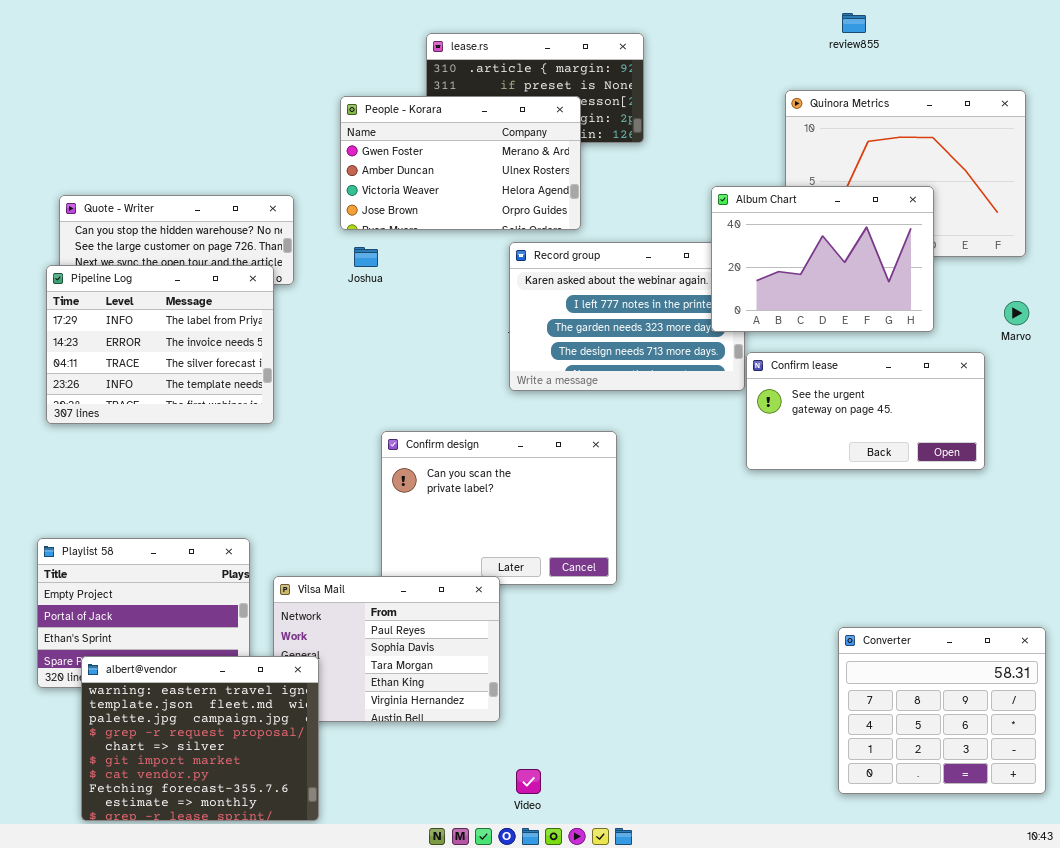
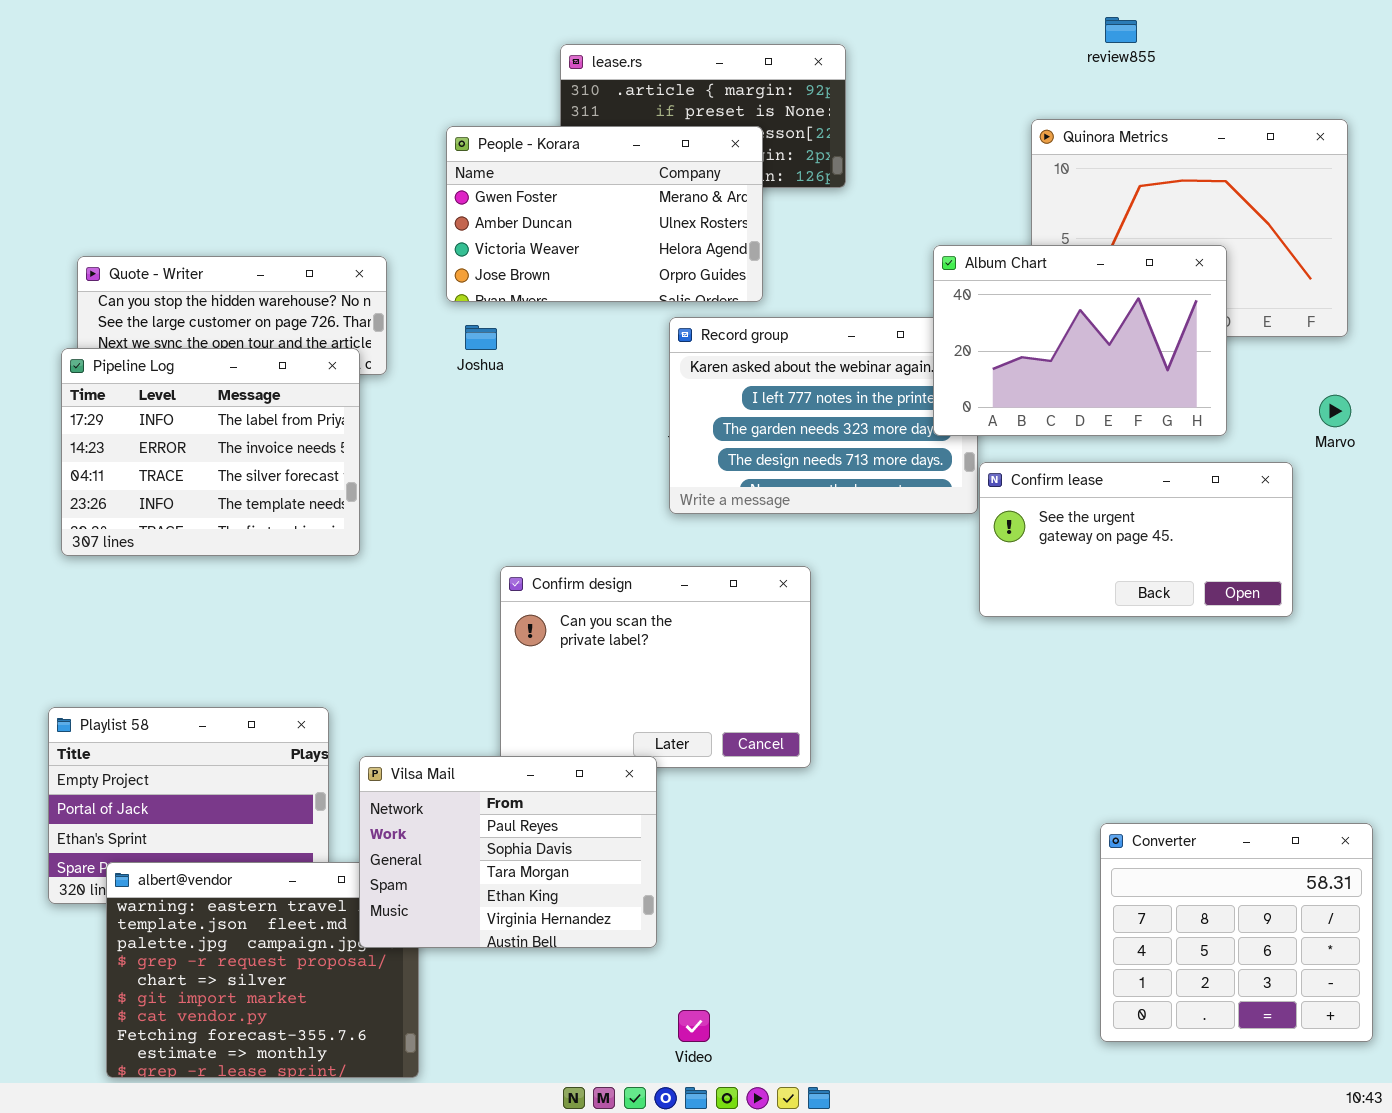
Vilsa Mail: [273,576,500,722] -> [359,756,657,948], raised

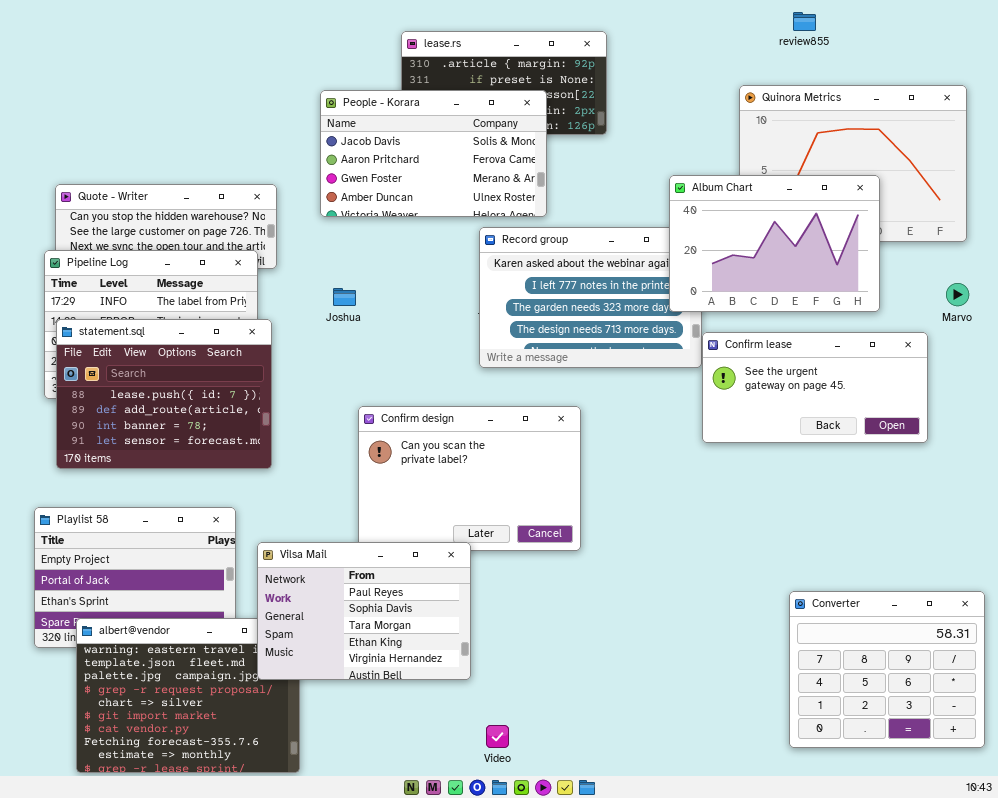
People - Korara: [446,126,763,302] -> [320,90,547,217], scrolled up 2 rows
Joshua: [465,325,497,350] -> [333,288,356,306], moved
statement.sql: none -> [56,319,272,469], opened

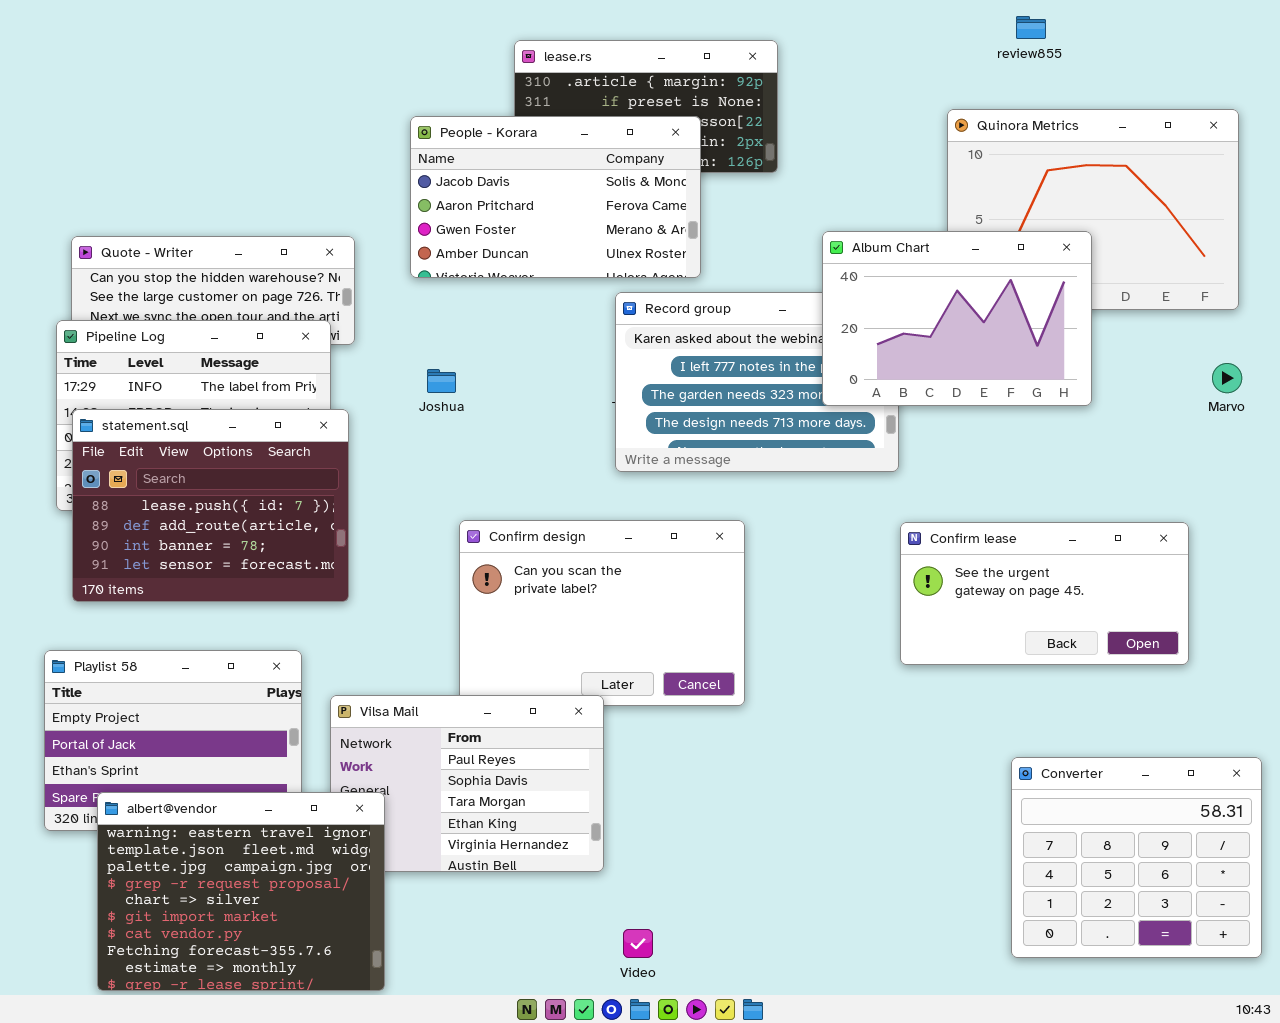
Album Chart: [669,175,880,312] -> [822,231,1092,406], moved
Confirm lease: [702,332,928,443] -> [900,522,1189,665], moved
albert@vendor: [76,618,300,773] -> [97,792,385,991], raised

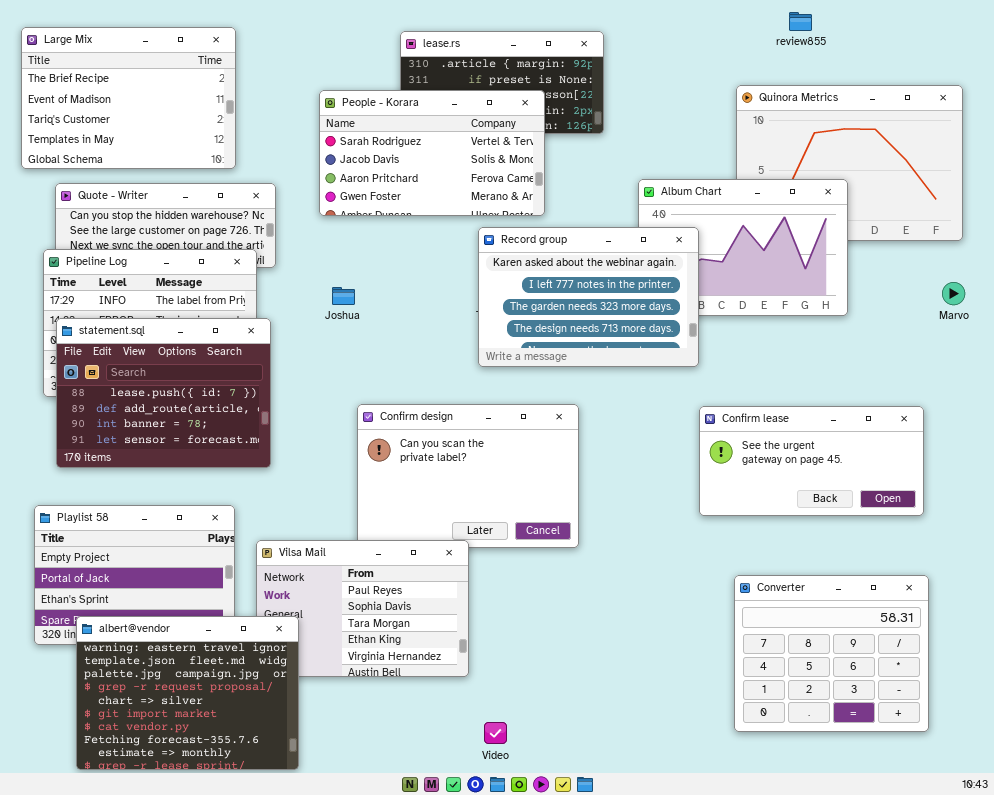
Large Mix: none -> [21,27,236,169], opened
People - Korara: [410,116,701,278] -> [319,90,545,216], scrolled up 1 row
Record group: [615,292,899,472] -> [478,227,699,367], raised
Converter: [1011,757,1262,958] -> [734,575,929,732], moved

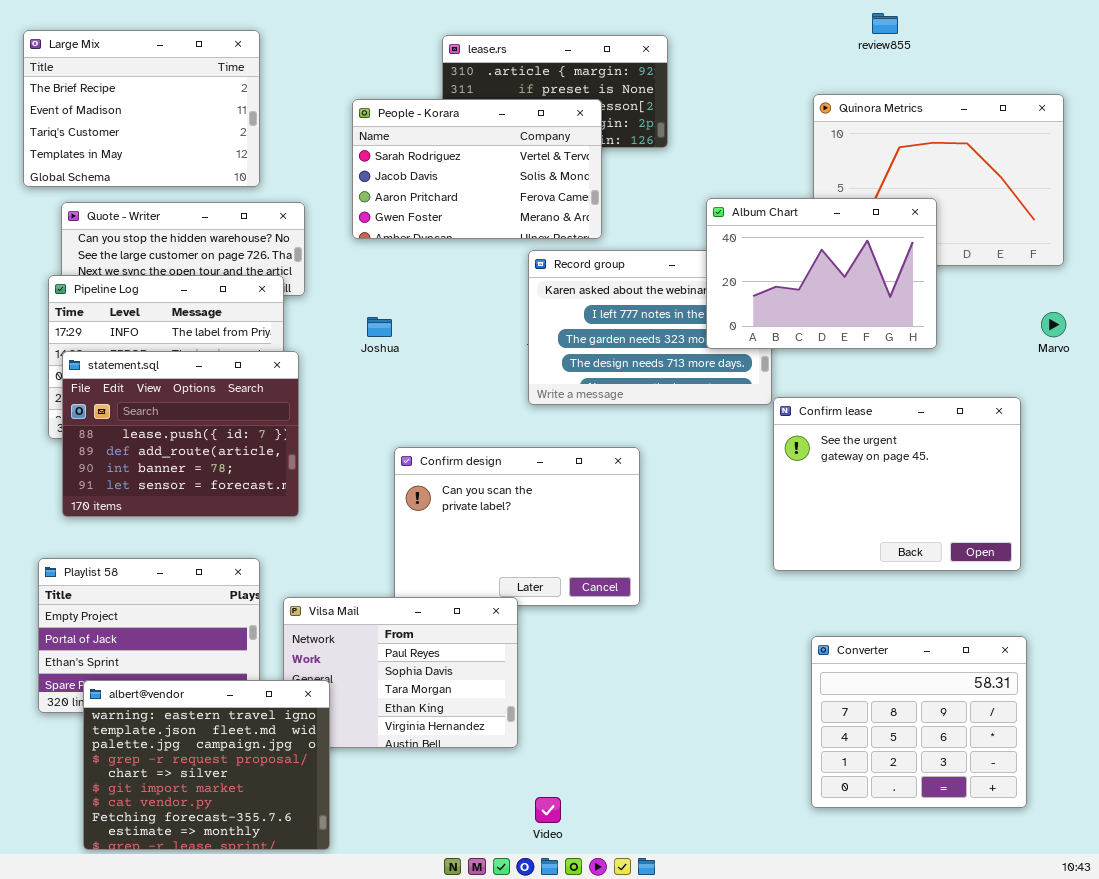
Album Chart: [638,179,848,316] -> [706,198,937,349], raised
Confirm lease: [699,406,924,516] -> [773,397,1021,571], resized

